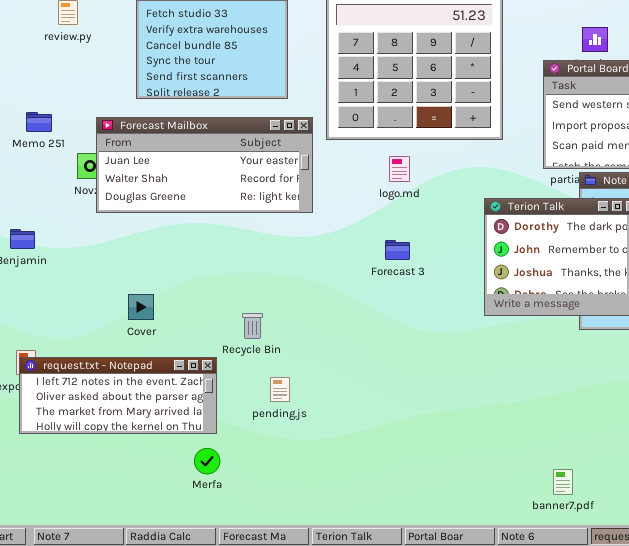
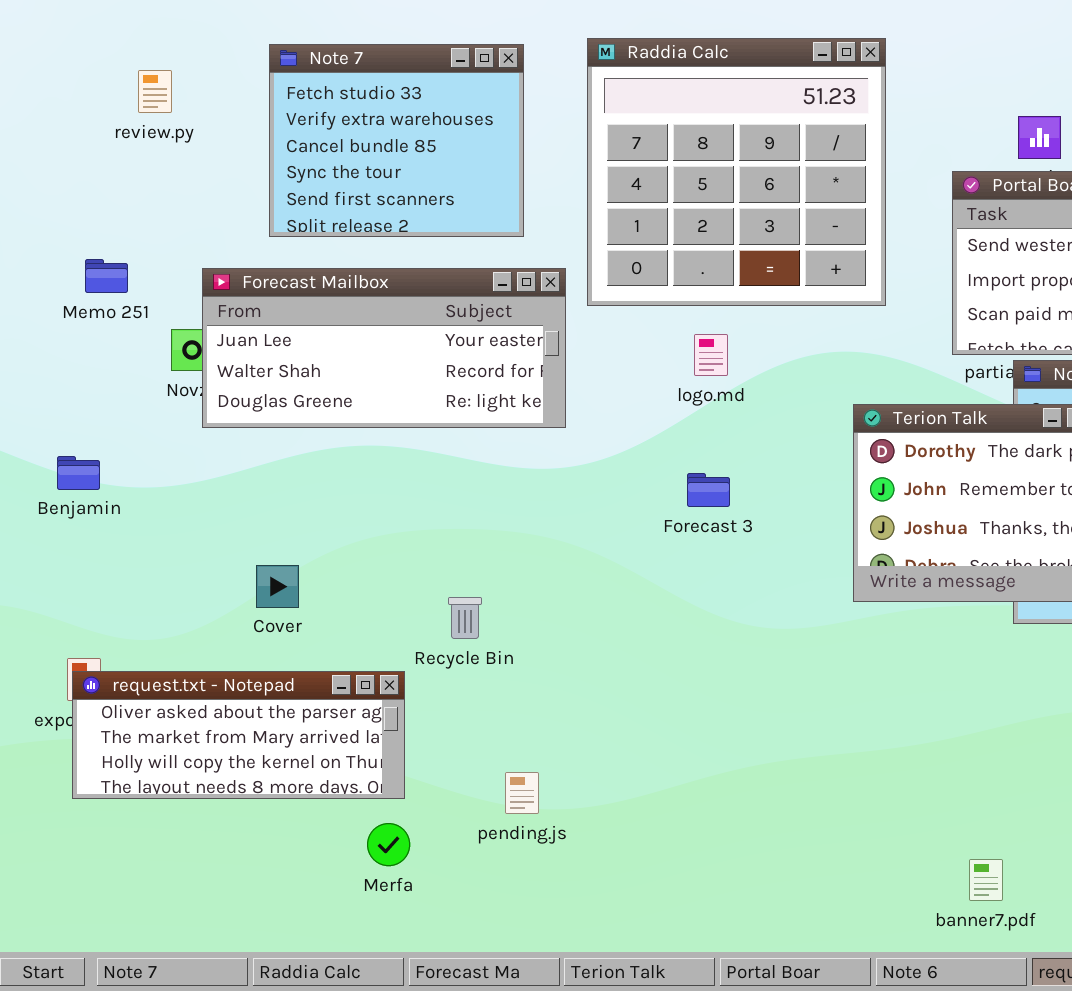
request.txt - Notepad: [19,357,217,434] -> [72,671,405,799], scrolled down 1 row
pending.js: [270,377,290,402] -> [505,772,539,814], moved

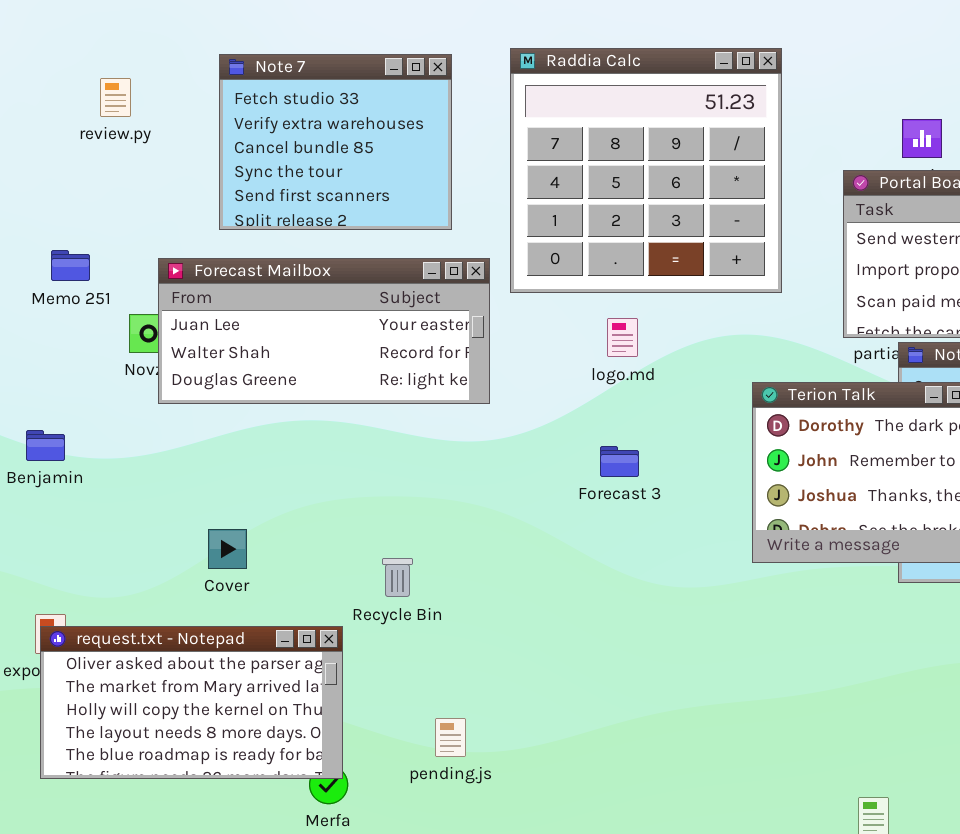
request.txt - Notepad: [72,671,405,799] -> [40,626,343,779], resized

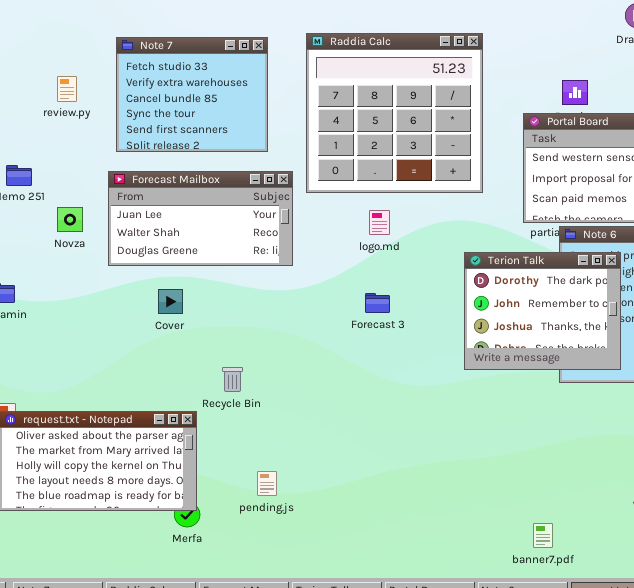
review.py: [100,78,131,117] -> [57,76,77,102], moved
Forecast Mailbox: [158,258,490,404] -> [108,171,293,266], resized
Cover: [208,529,247,569] -> [158,289,183,314], moved

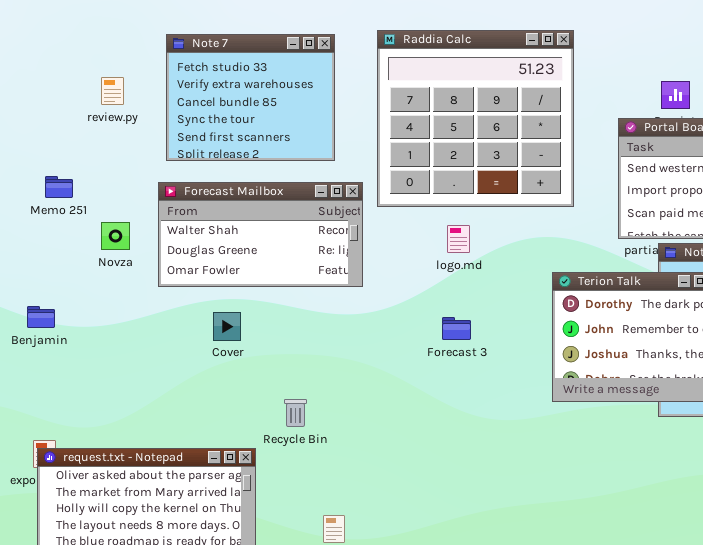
Forecast Mailbox: [108,171,293,266] -> [158,182,363,287], scrolled down 1 row

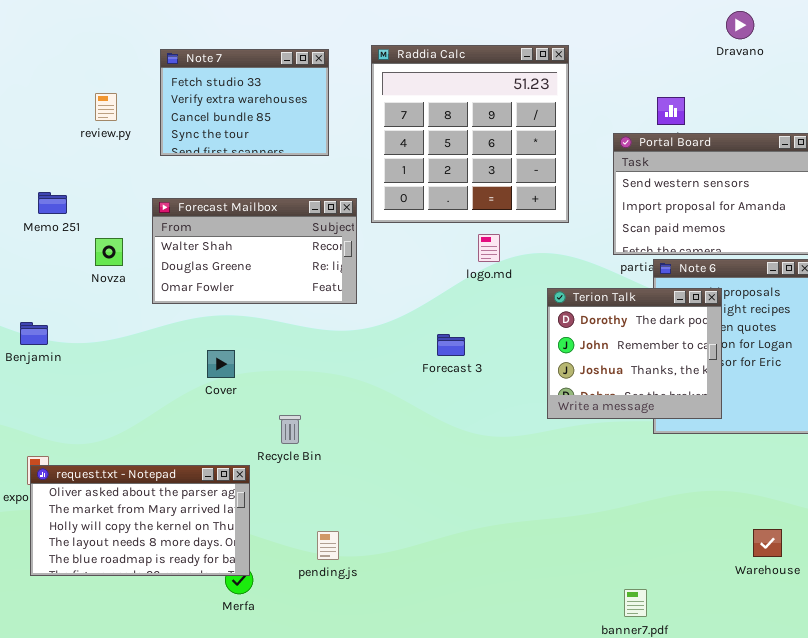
Note 7: [166,34,335,161] -> [160,49,329,156], resized
logo.md: [447,225,470,253] -> [478,234,500,262], moved
Cover: [213,312,241,341] -> [207,350,235,378], moved

